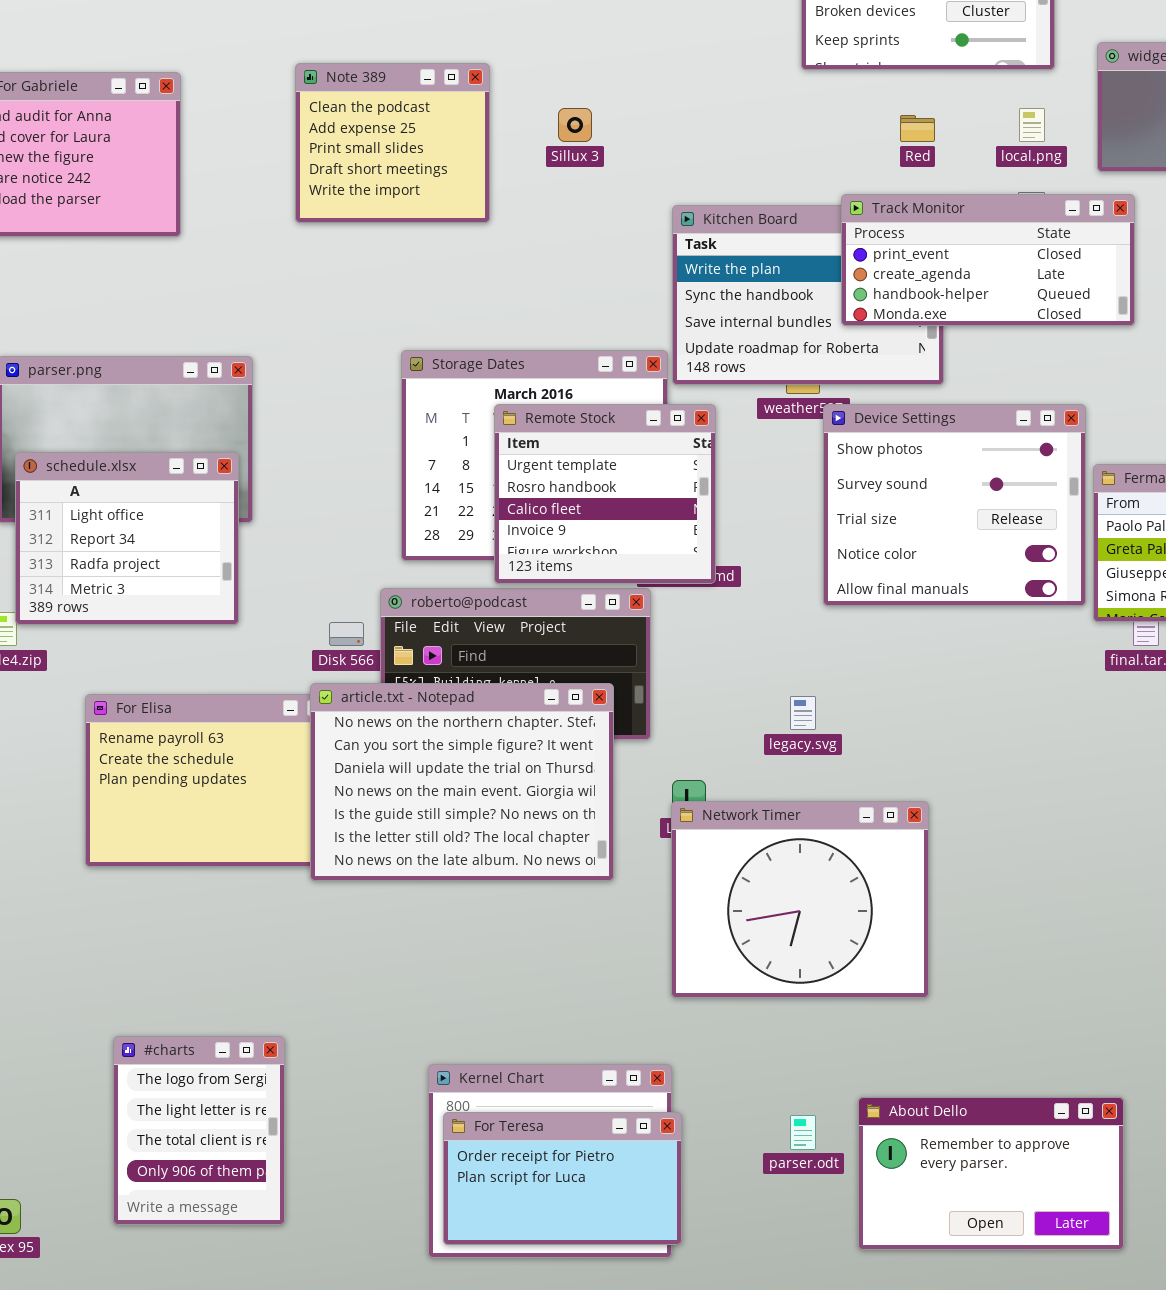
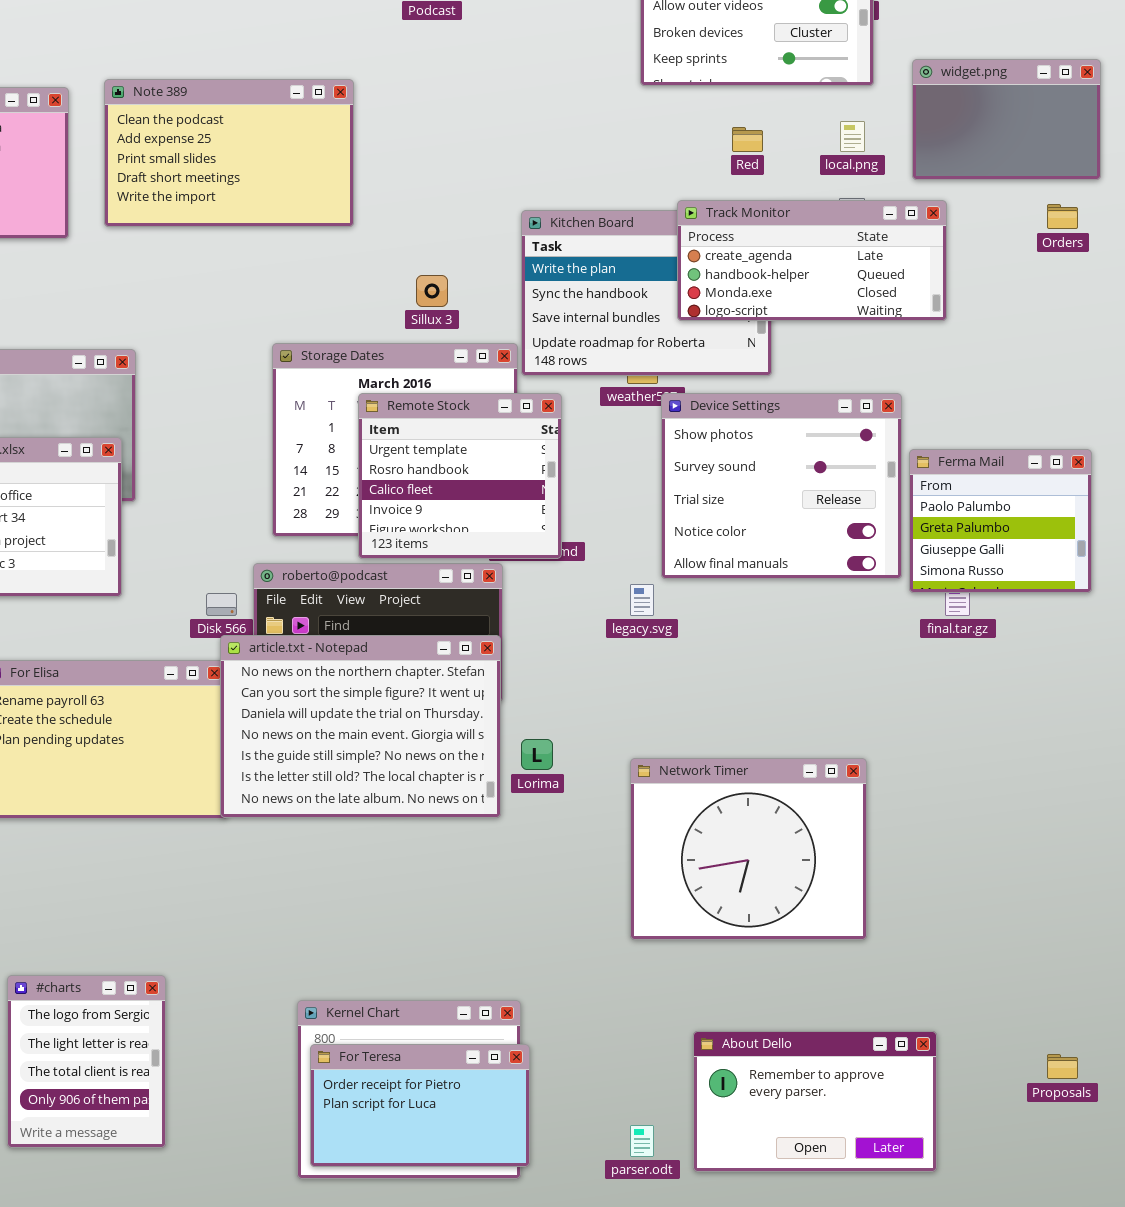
Note 389: [295,63,490,223] -> [104,79,354,227], resized
Sillux 3: [558,108,592,142] -> [416,275,448,307], moved
Track Monitor: [841,194,1135,326] -> [677,200,947,321], scrolled down 1 row
article.txt - Notepad: [310,683,614,881] -> [220,635,501,818], moved
legacy.svg: [790,696,816,730] -> [630,584,654,616], moved
Network Timer: [671,801,929,998] -> [630,758,867,940], moved
parser.odt: [790,1115,816,1150] -> [630,1125,654,1157], moved

